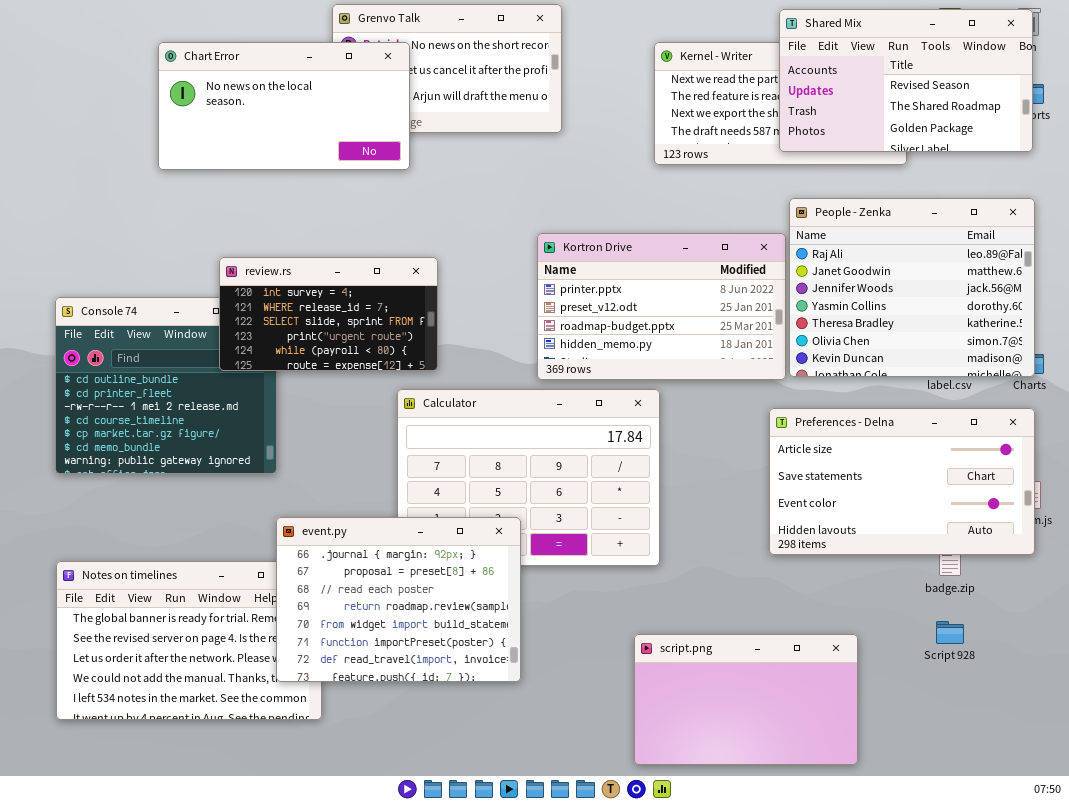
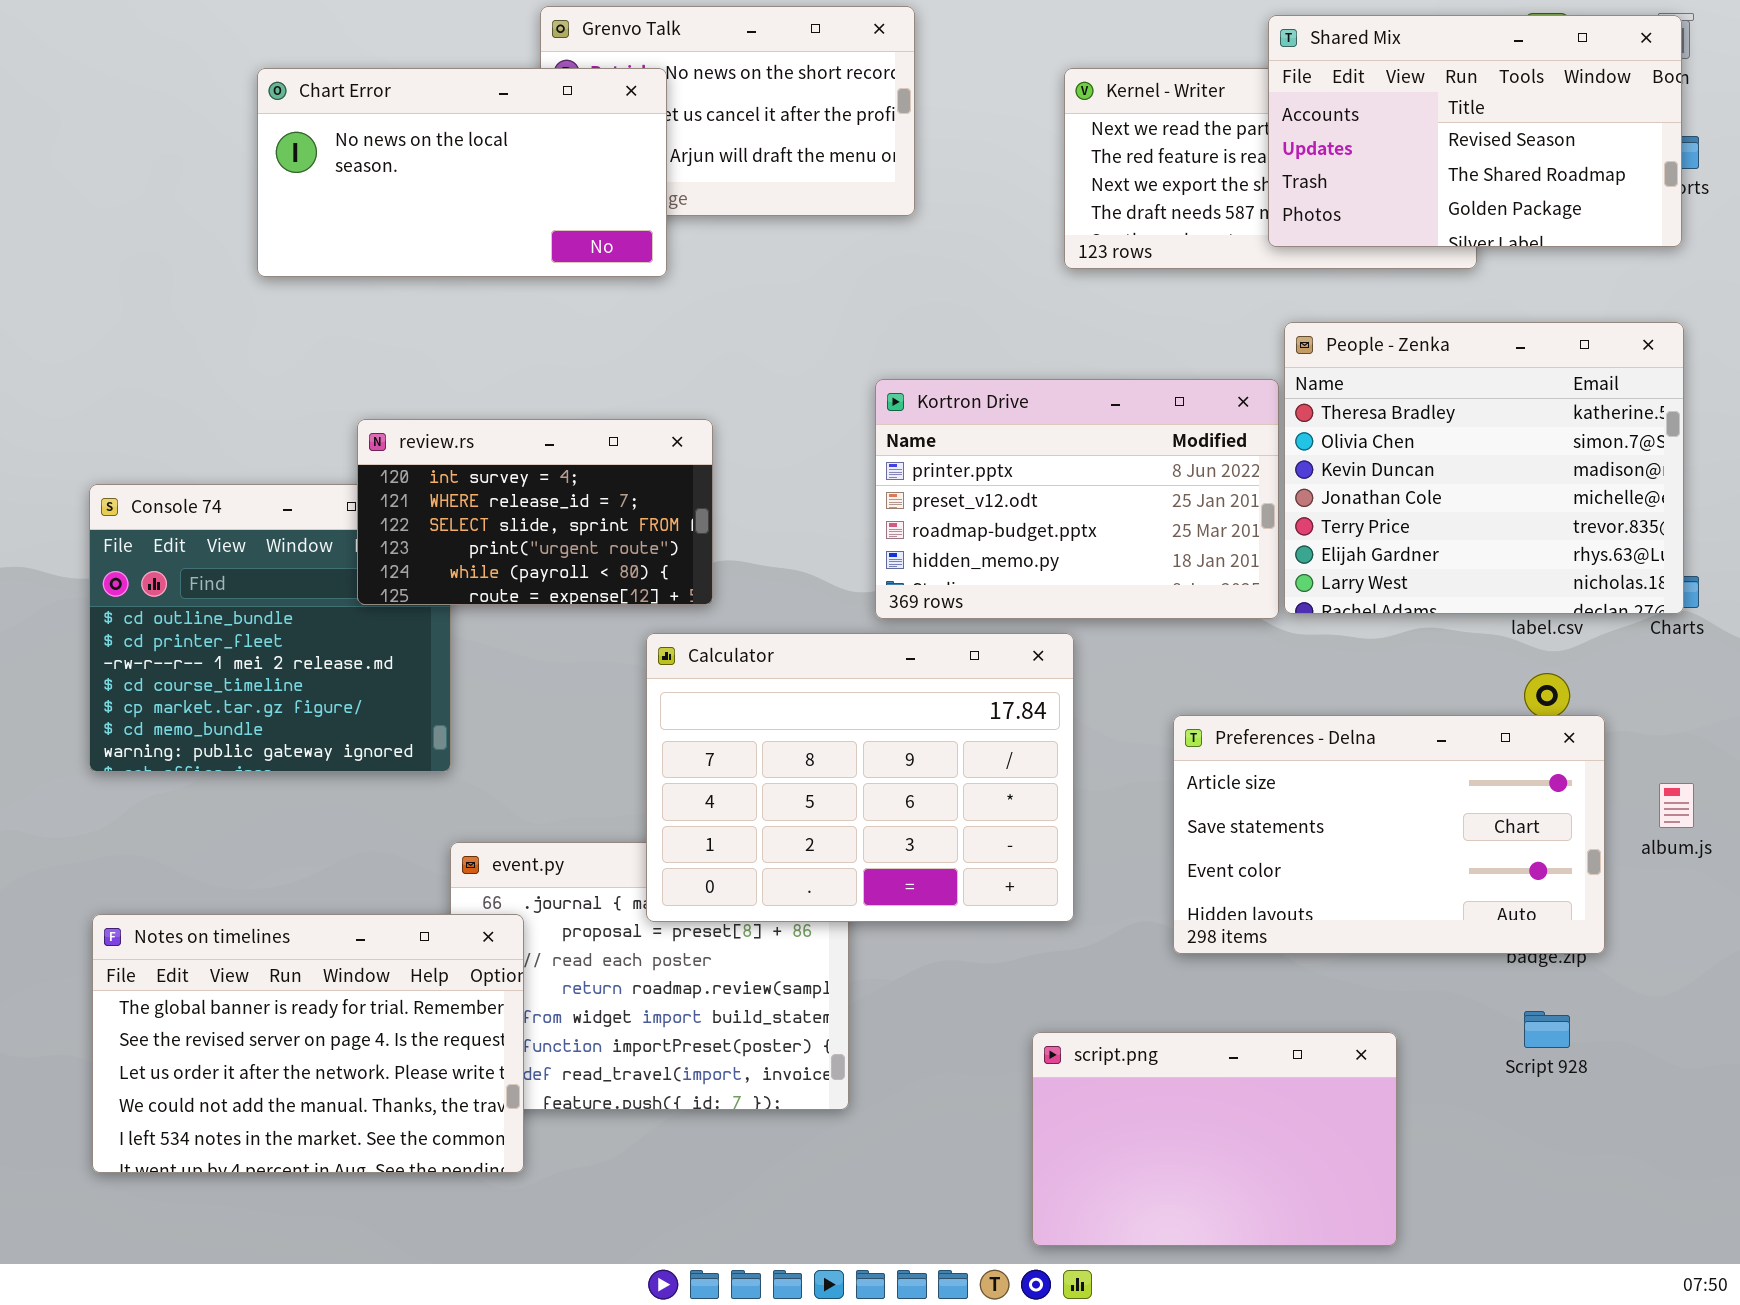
People - Zenka: [789,198,1035,377] -> [1284,322,1684,614], scrolled down 4 rows
Calculator: [397,389,660,566] -> [646,633,1074,922], raised
Preferences - Delna: [769,408,1035,555] -> [1173,715,1605,954], moved
Notes on timelines: [56,561,322,720] -> [92,914,524,1173], raised

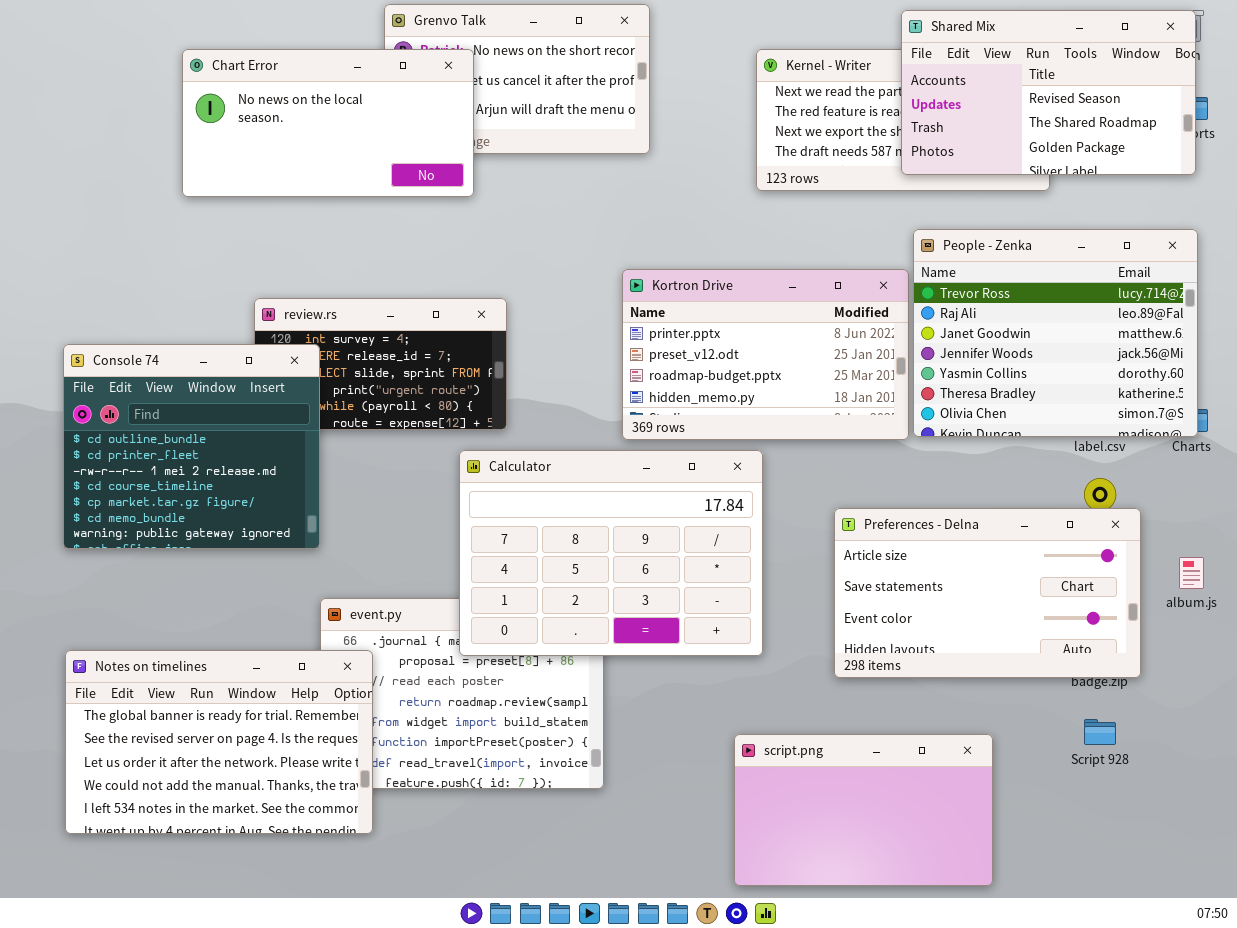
People - Zenka: [1284,322,1684,614] -> [913,229,1198,437], scrolled up 5 rows
Console 74: [89,484,451,772] -> [63,344,320,549], raised

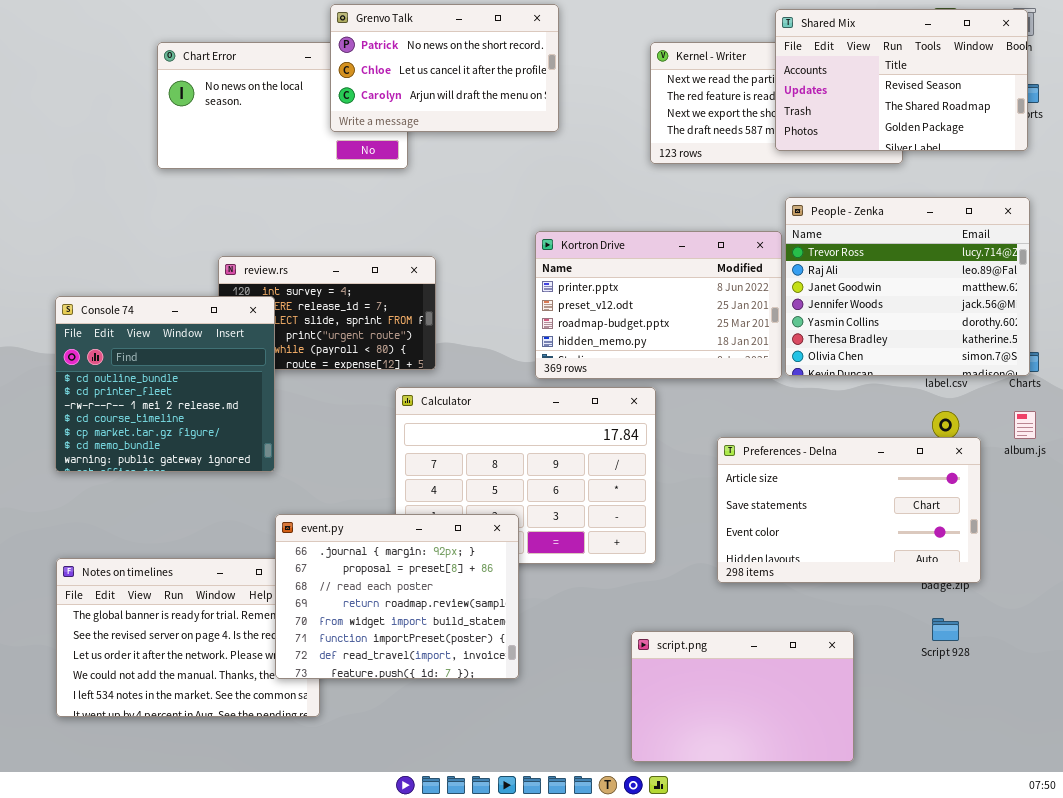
Grenvo Talk: [384,4,650,154] -> [330,4,559,132], raised
album.js: [1179,557,1204,589] -> [1014,411,1036,439], moved
event.py: [320,598,604,789] -> [275,514,519,679], raised

